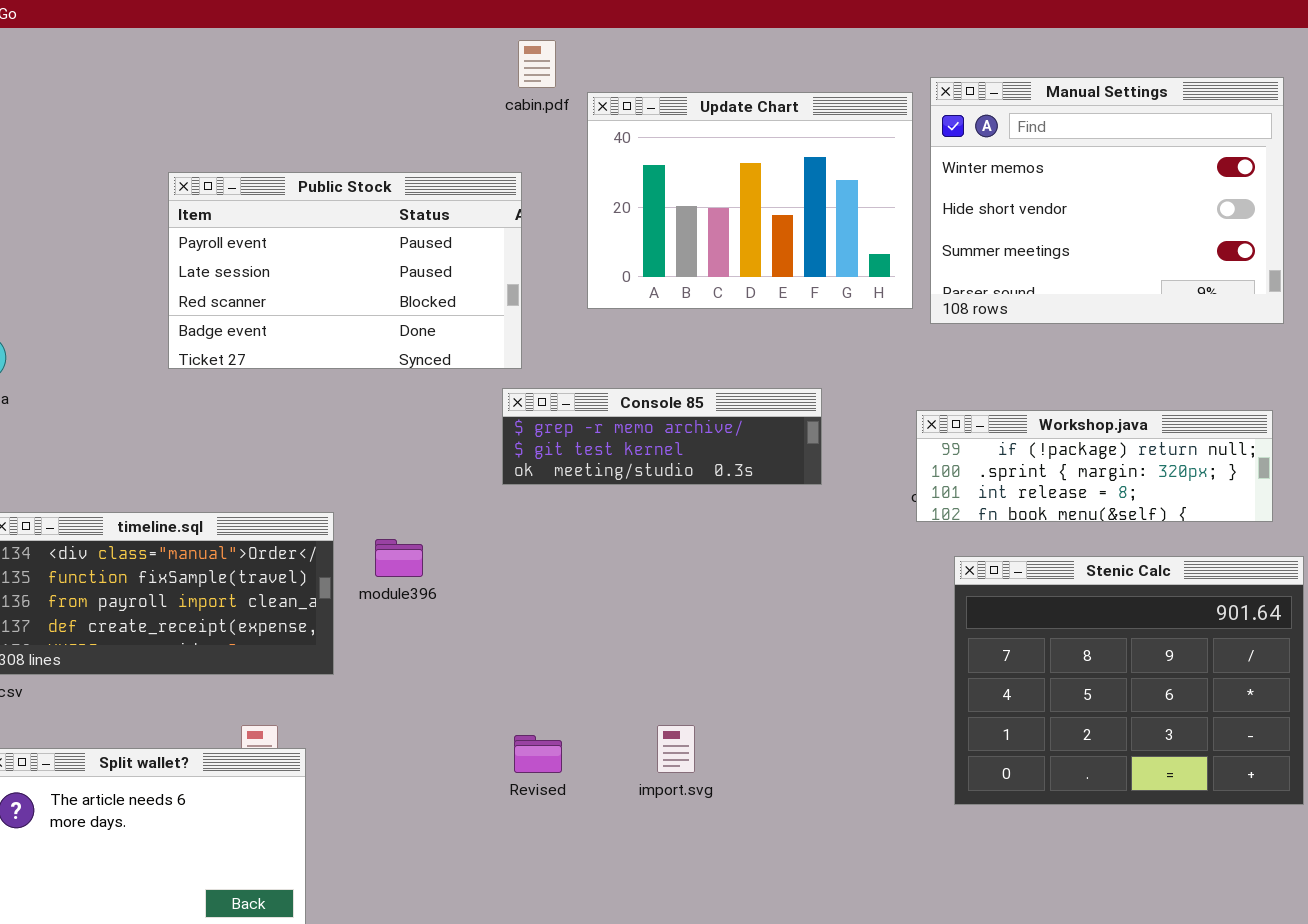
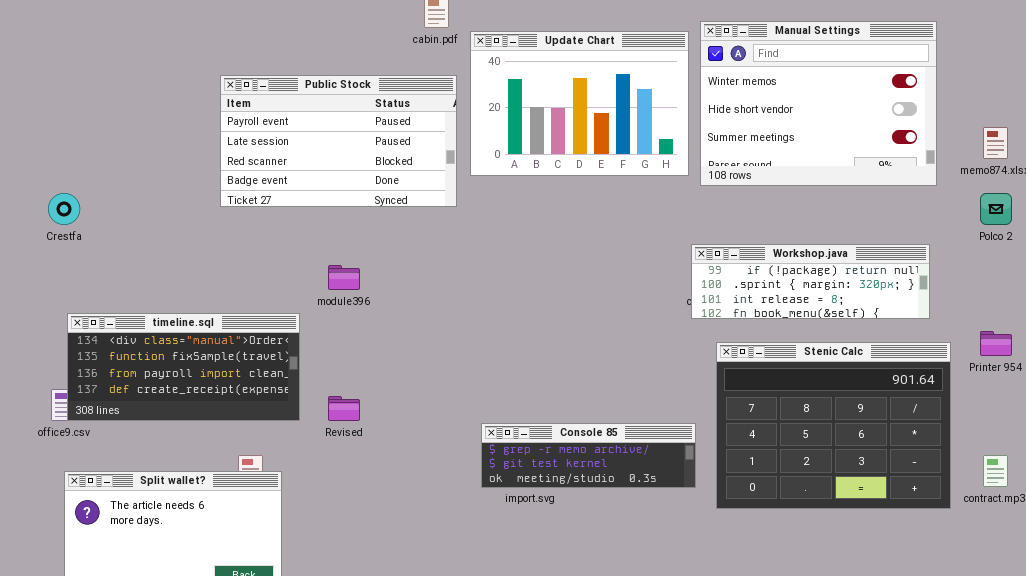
Public Stock: [168,172,522,369] -> [220,75,457,207], moved
Console 85: [502,388,822,485] -> [481,423,696,488], moved
module396: [375,539,423,577] -> [328,265,360,290], moved
Revised: [514,735,562,773] -> [328,396,360,421], moved

